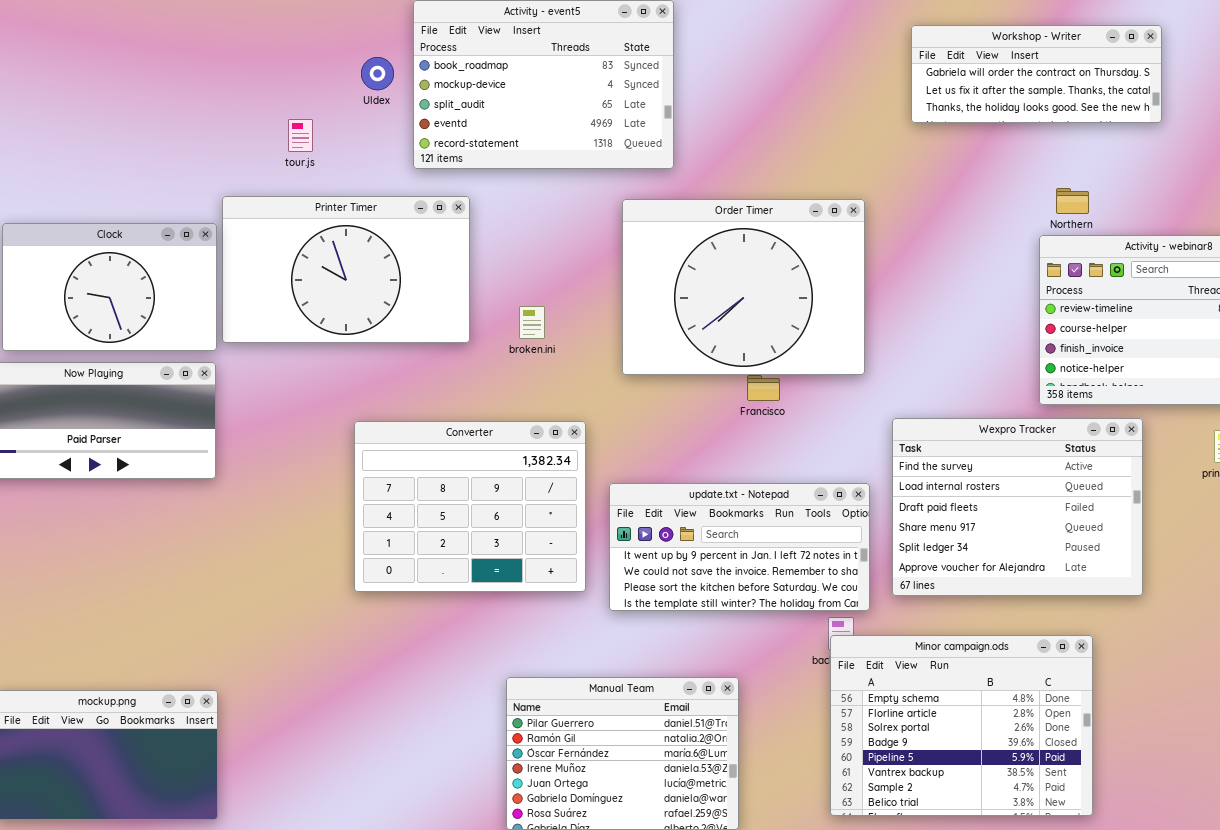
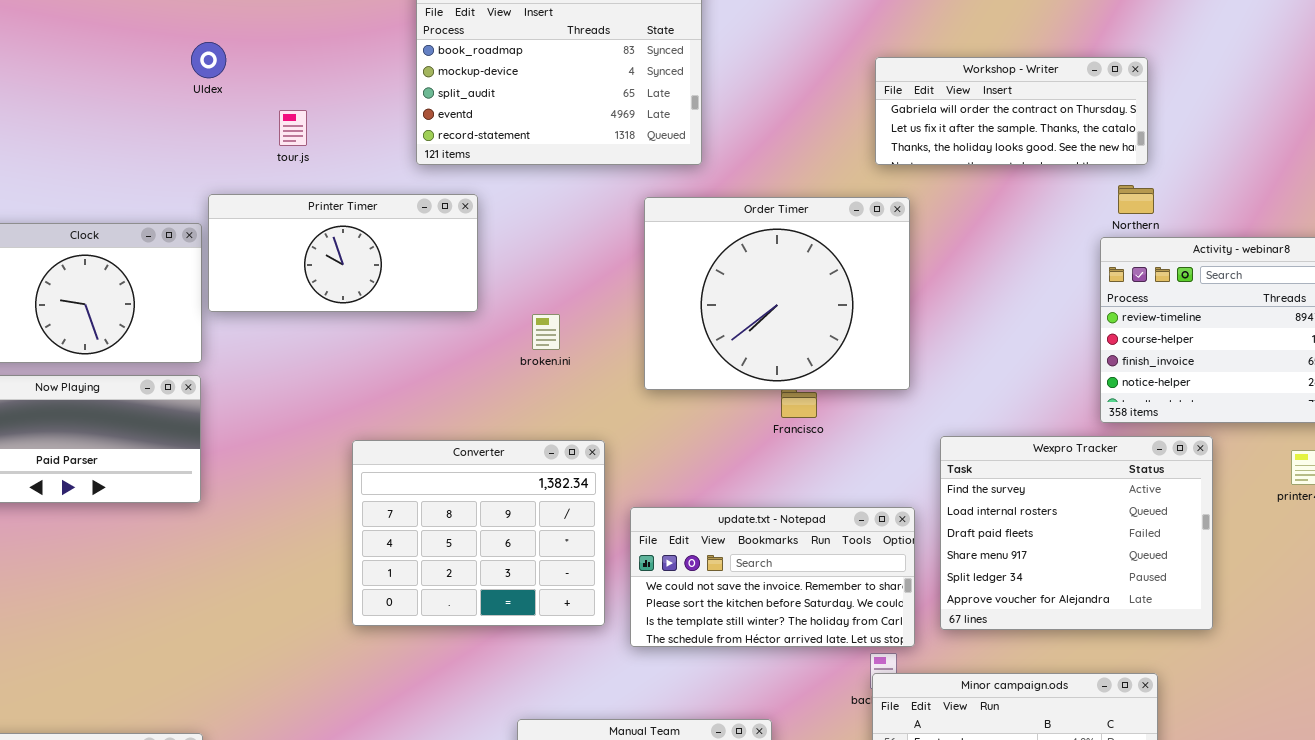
Workshop - Writer: [911,25,1162,123] -> [875,57,1148,165], moved
Uldex: [361,57,394,90] -> [191,42,226,78], moved
Printer Timer: [222,196,470,343] -> [208,194,478,312], resized
update.txt - Notepad: [609,483,870,611] -> [630,507,915,647], scrolled down 1 row

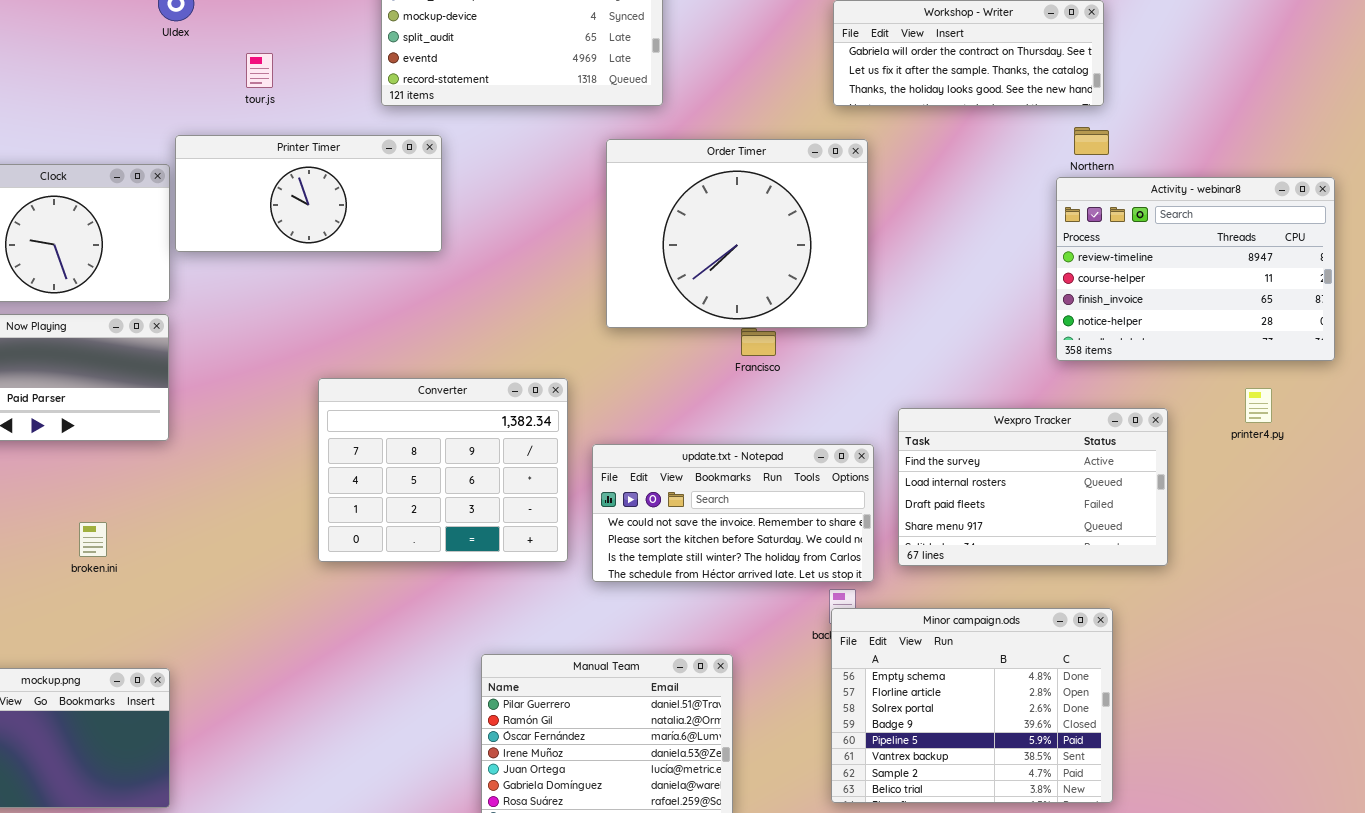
broken.ini: [532,314,560,350] -> [79,522,107,557], moved
Wexpro Tracker: [940,436,1213,630] -> [898,408,1168,566], resized

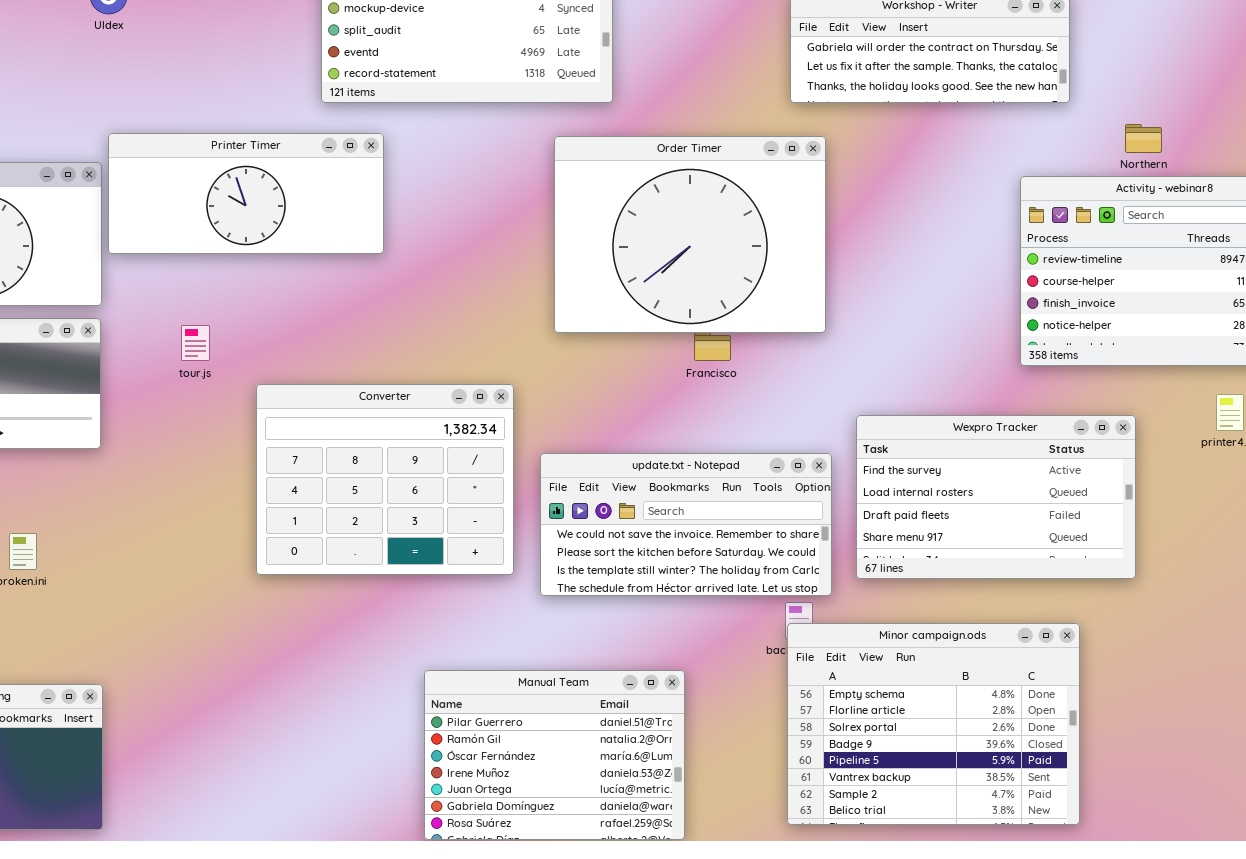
tour.js: [246,53,273,88] -> [181,325,210,361], moved
Northern: [1074,127,1109,155] -> [1125,124,1162,153], moved

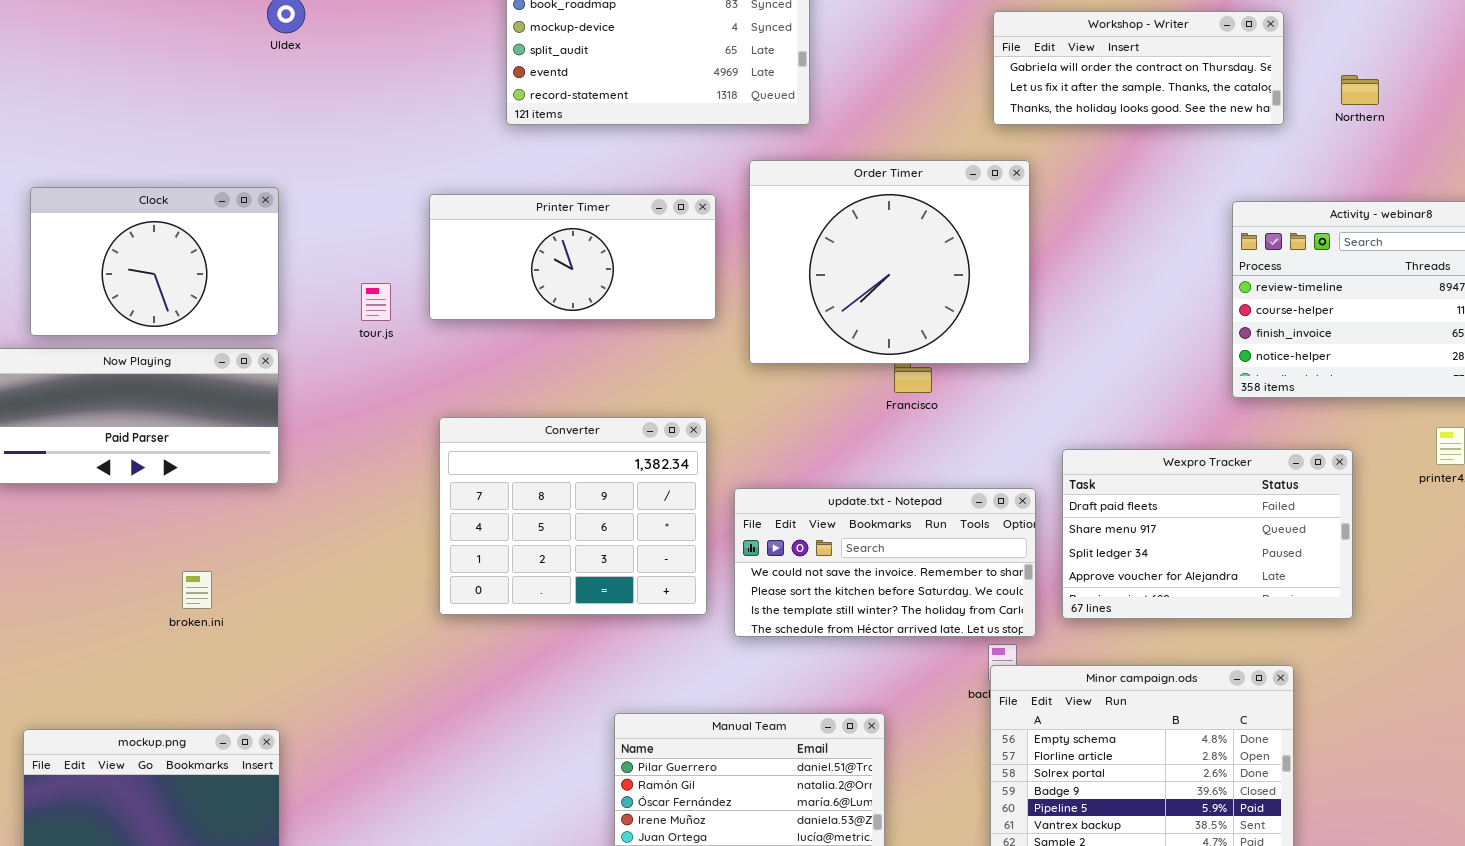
Northern: [1125,124,1162,153] -> [1341,75,1379,105], moved
Printer Timer: [108,133,384,254] -> [429,194,716,320], moved
tour.js: [181,325,210,361] -> [361,283,391,321], moved
Wexpro Tracker: [856,415,1136,579] -> [1062,449,1353,619], scrolled down 2 rows

